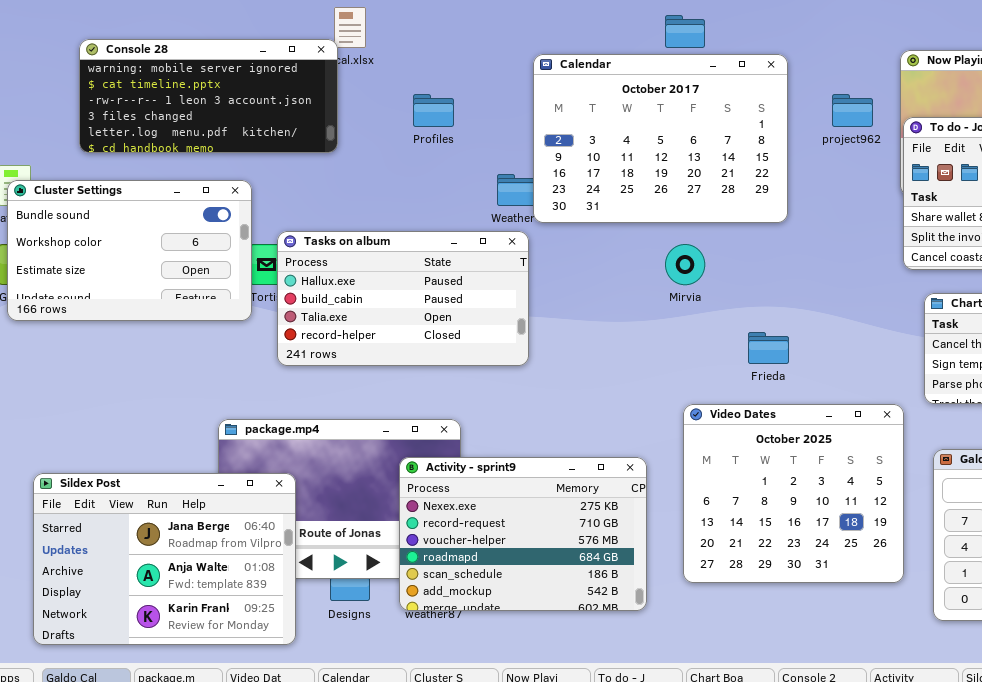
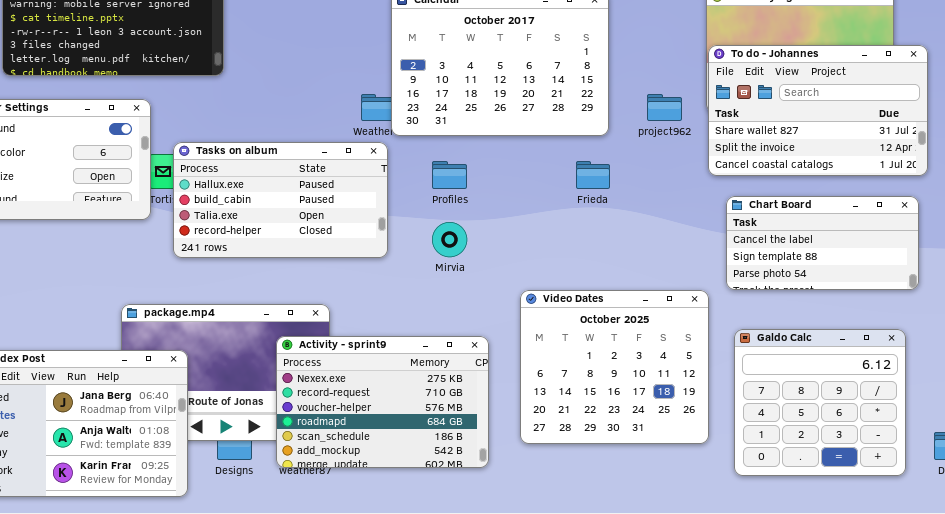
Profiles: [413,94,454,127] -> [432,161,467,189], moved
project962: [832,94,873,127] -> [647,94,682,121], moved
Mirvia: [665,244,705,285] -> [432,222,467,257], moved
Frieda: [748,332,789,364] -> [576,161,610,189], moved

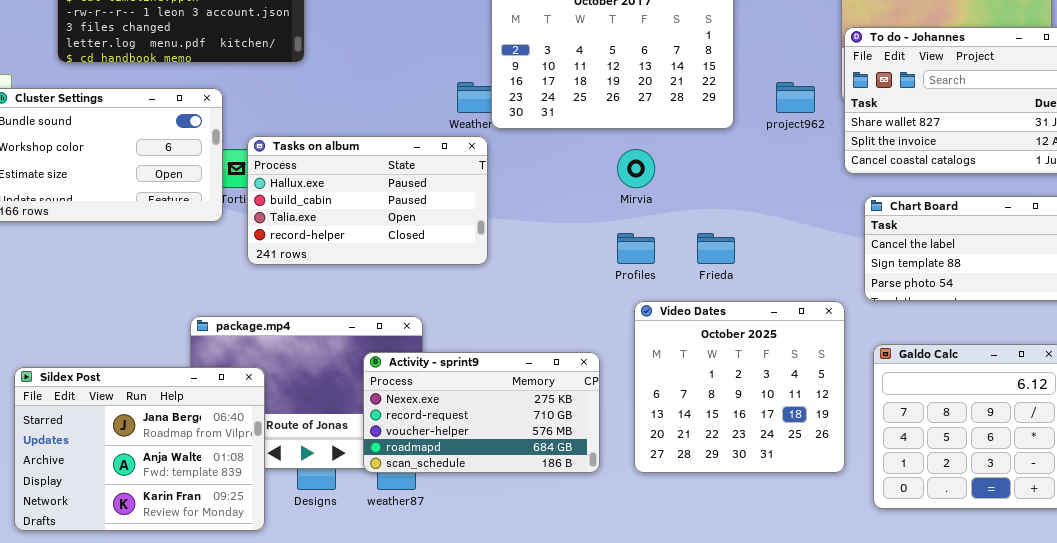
Profiles: [432,161,467,189] -> [617,233,655,264], moved
Frieda: [576,161,610,189] -> [697,233,735,264], moved
Mirvia: [432,222,467,257] -> [617,149,655,188], moved
Activity - sprint9: [276,336,489,468] -> [363,352,600,473], resized

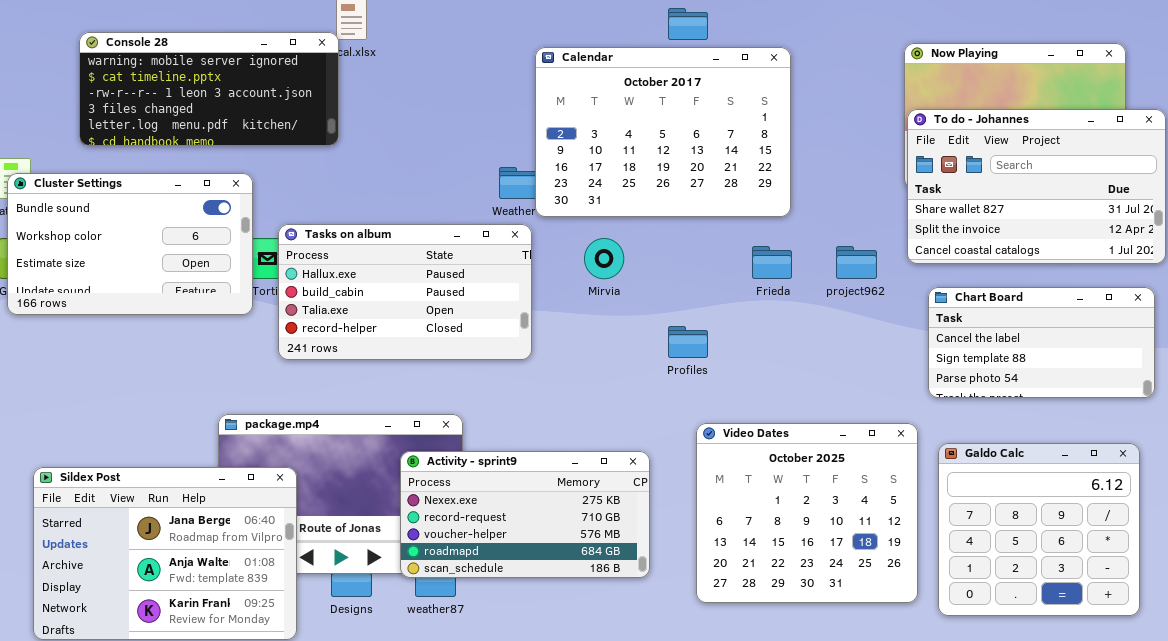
project962: [776,82,815,113] -> [836,246,877,279], moved
Mirvia: [617,149,655,188] -> [584,238,624,279], moved
Frieda: [697,233,735,264] -> [752,246,792,279], moved
Video Dates: [634,301,845,473] -> [696,423,918,603], moved

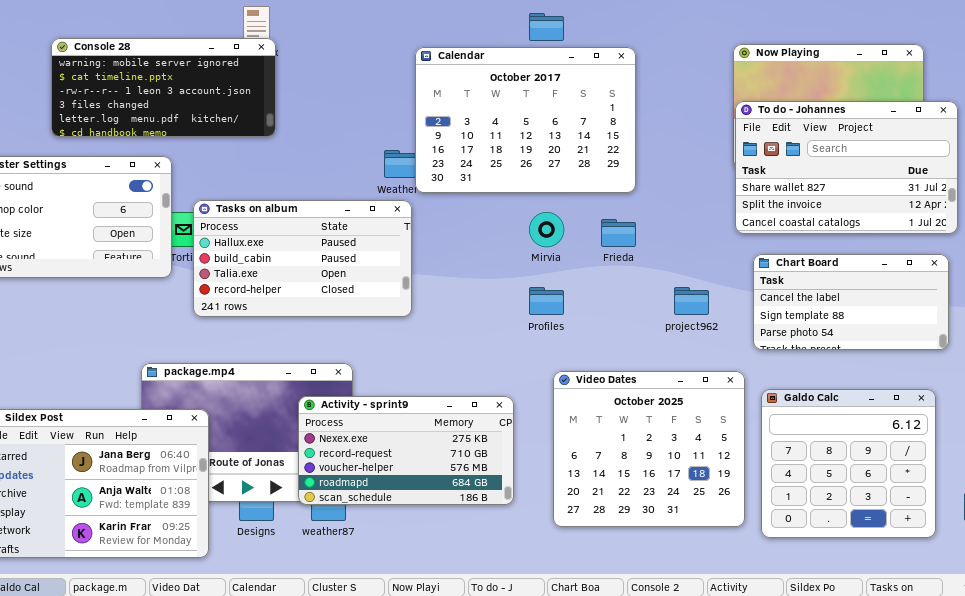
Console 28: [79,32,339,146] -> [51,38,276,137], moved
Mirvia: [584,238,624,279] -> [529,212,564,247], moved
project962: [836,246,877,279] -> [674,287,709,315], moved

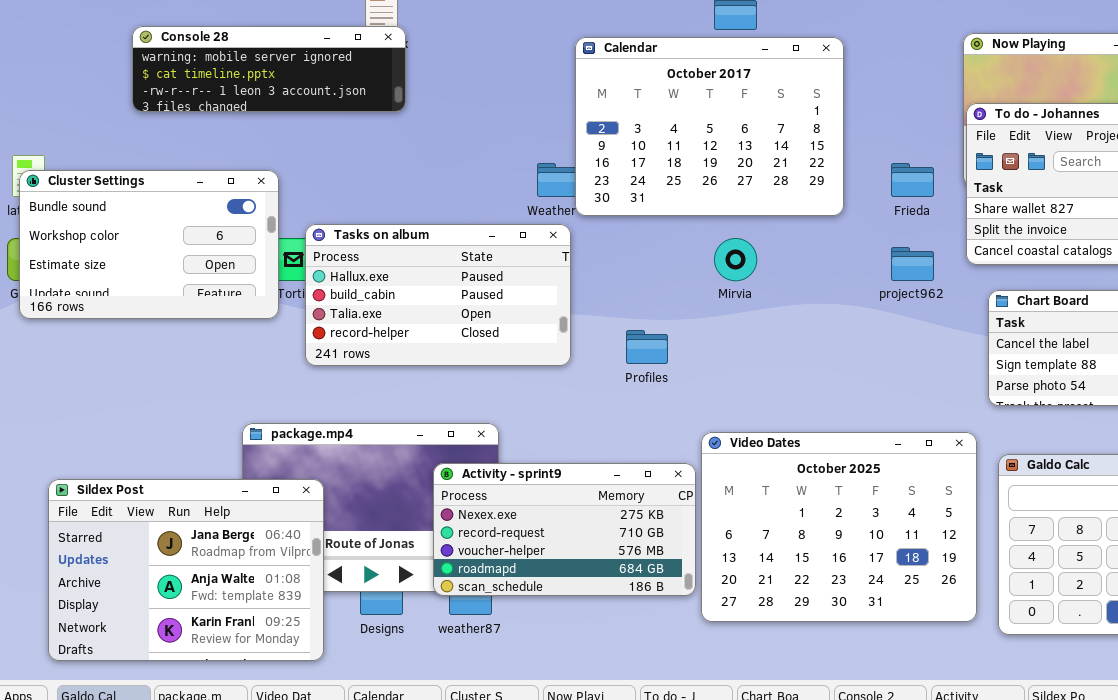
Console 28: [51,38,276,137] -> [132,26,406,112], resized
Frieda: [601,219,636,247] -> [891,163,934,197], moved
Profiles: [529,287,564,315] -> [626,330,668,364], moved
project962: [674,287,709,315] -> [891,247,934,281], moved
Video Dates: [553,371,745,527] -> [701,432,977,622], resized

